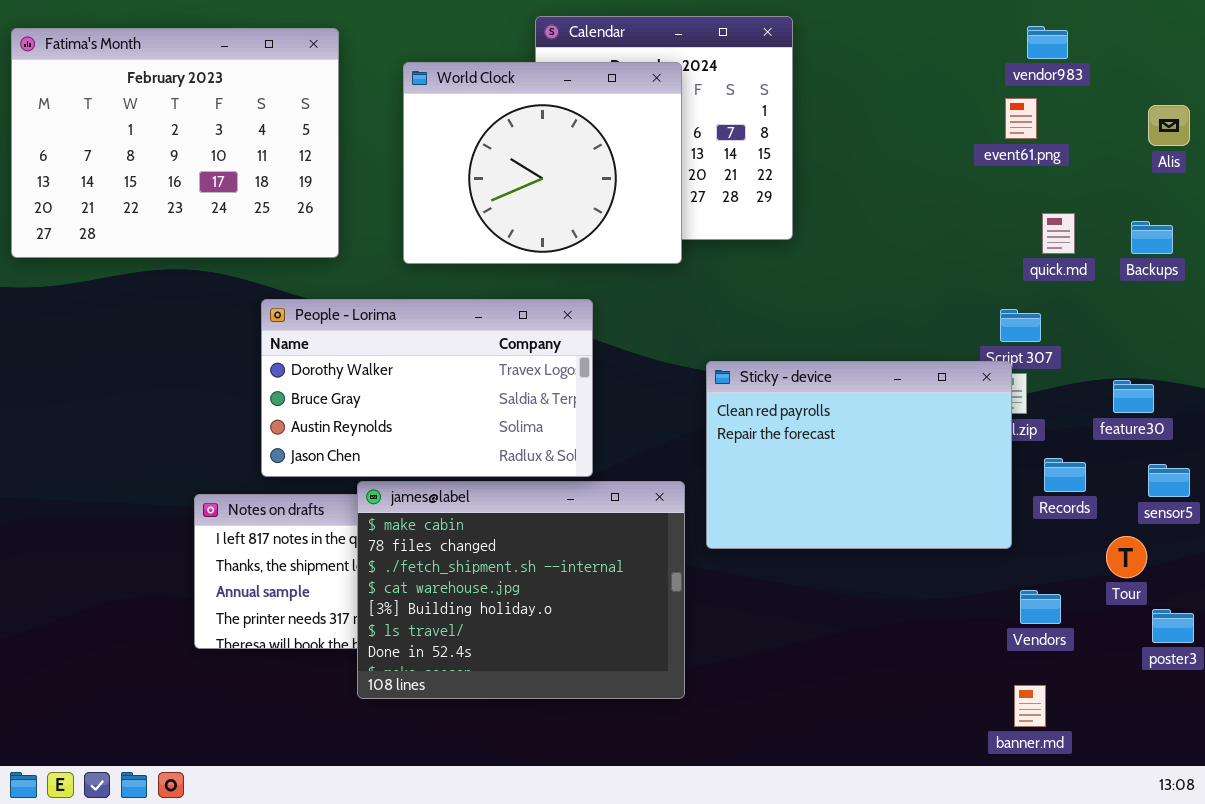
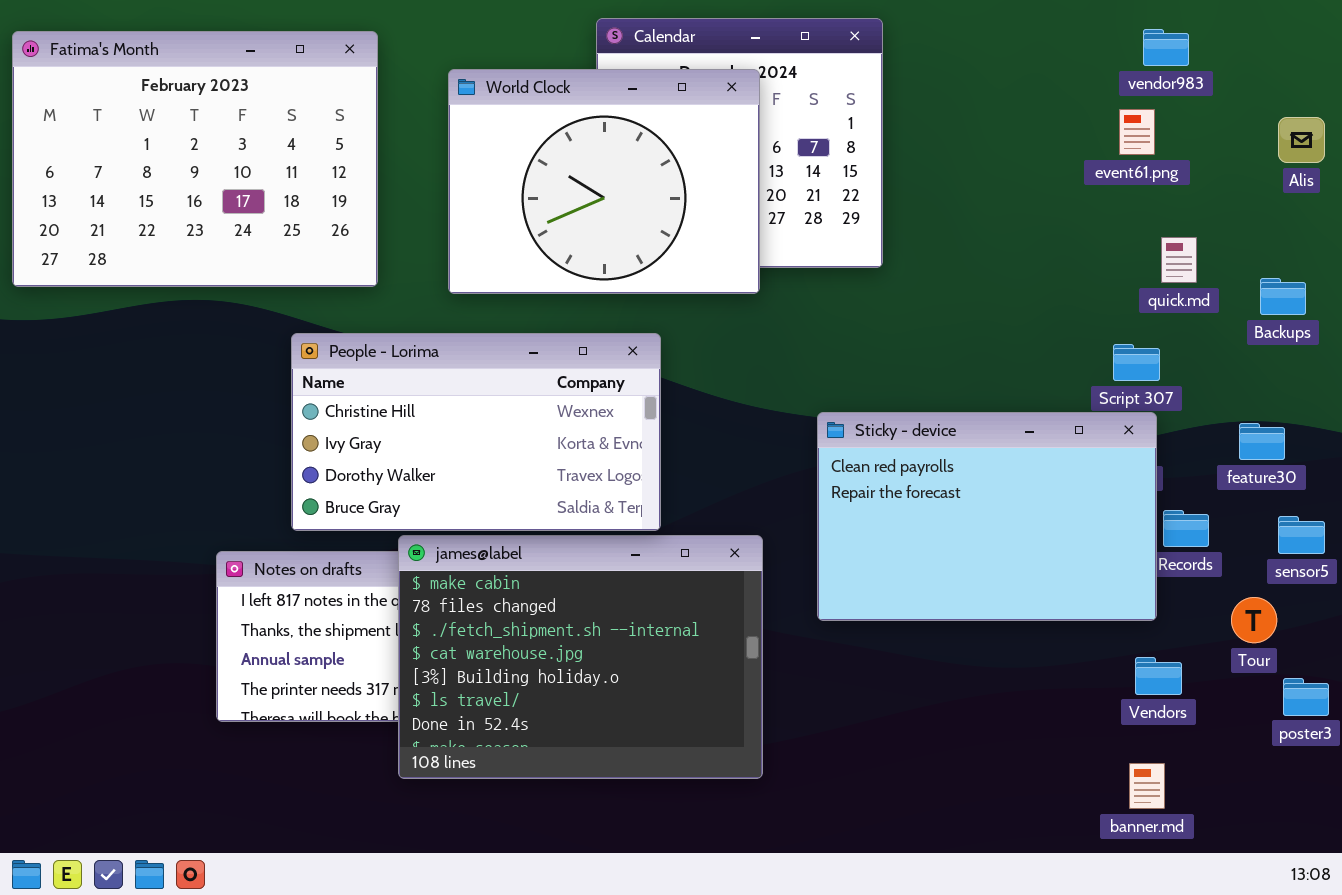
Backups: [1131,221,1173,254] -> [1260,278,1306,315], moved
People - Lorima: [261,299,593,477] -> [291,333,661,531], scrolled up 2 rows
Sticky - device: [706,361,1012,549] -> [817,412,1157,621], moved

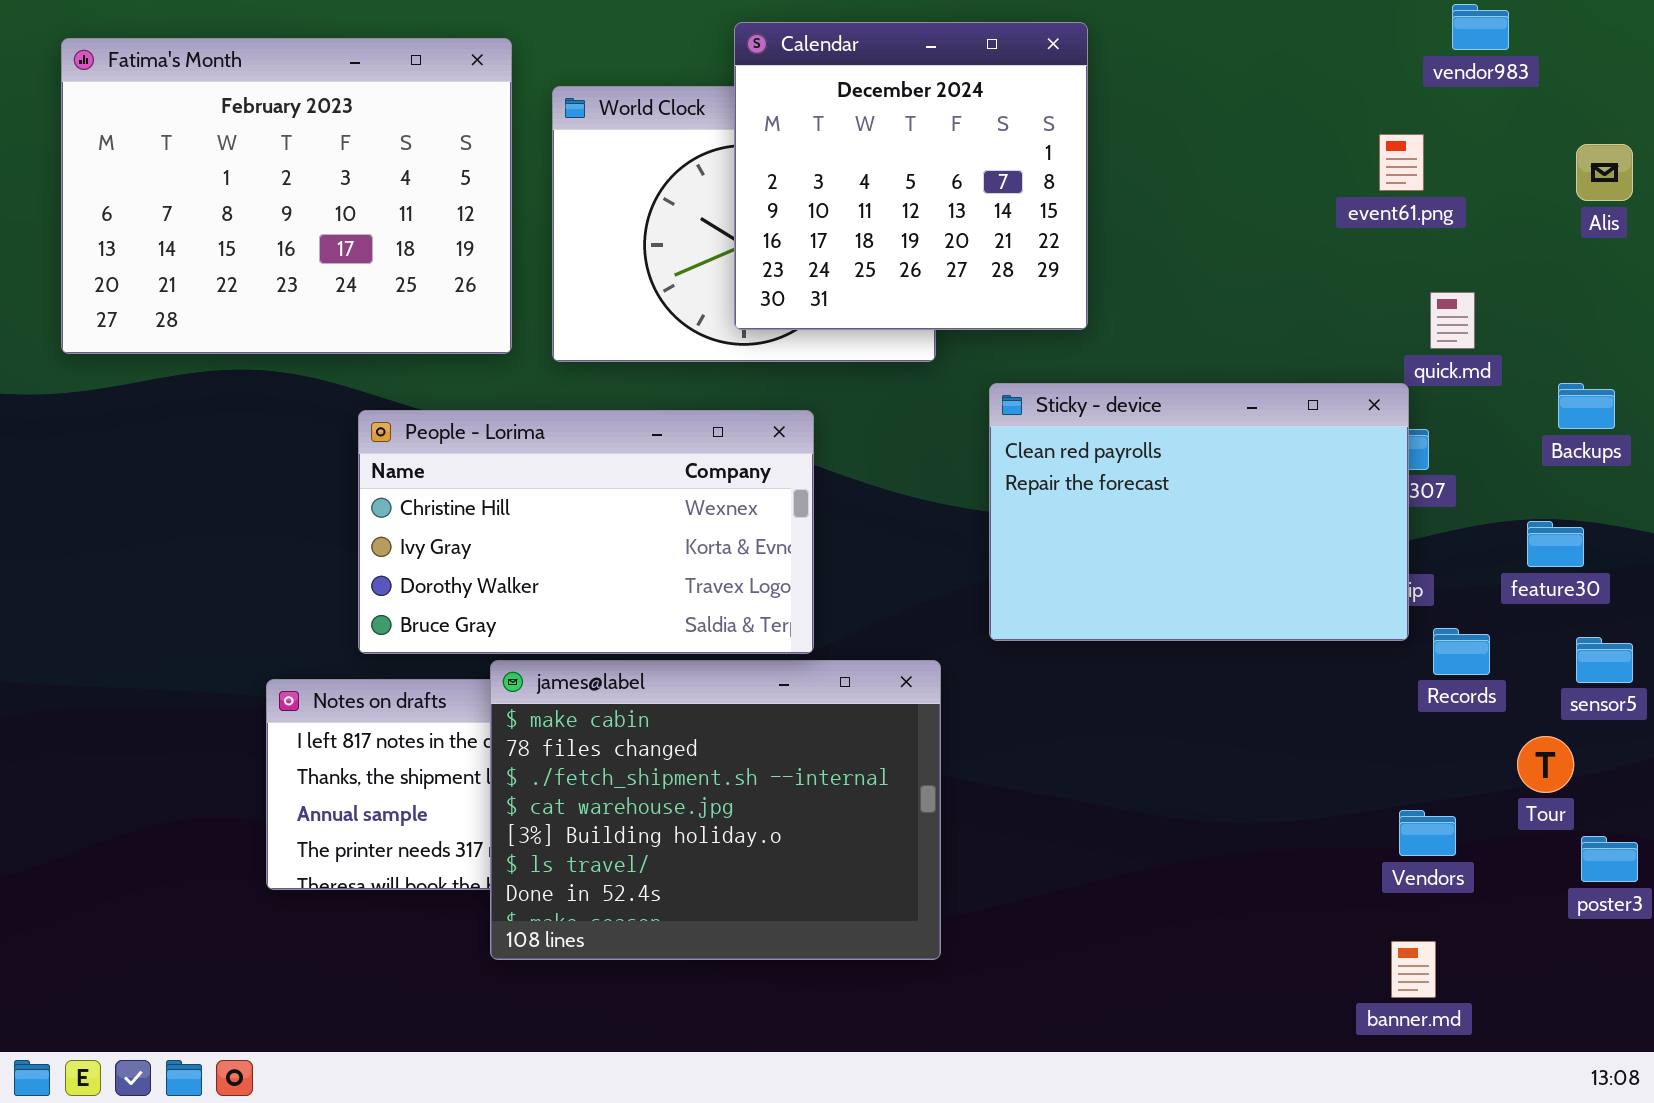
Calendar: [596,18,883,268] -> [734,22,1088,330], raised
vendor983: [1143,29,1189,66] -> [1452,4,1509,50], moved
Fatima's Month: [12,31,378,287] -> [61,38,512,354], moved
Backups: [1260,278,1306,315] -> [1558,383,1615,429], moved
Sticky - device: [817,412,1157,621] -> [989,383,1409,641], moved

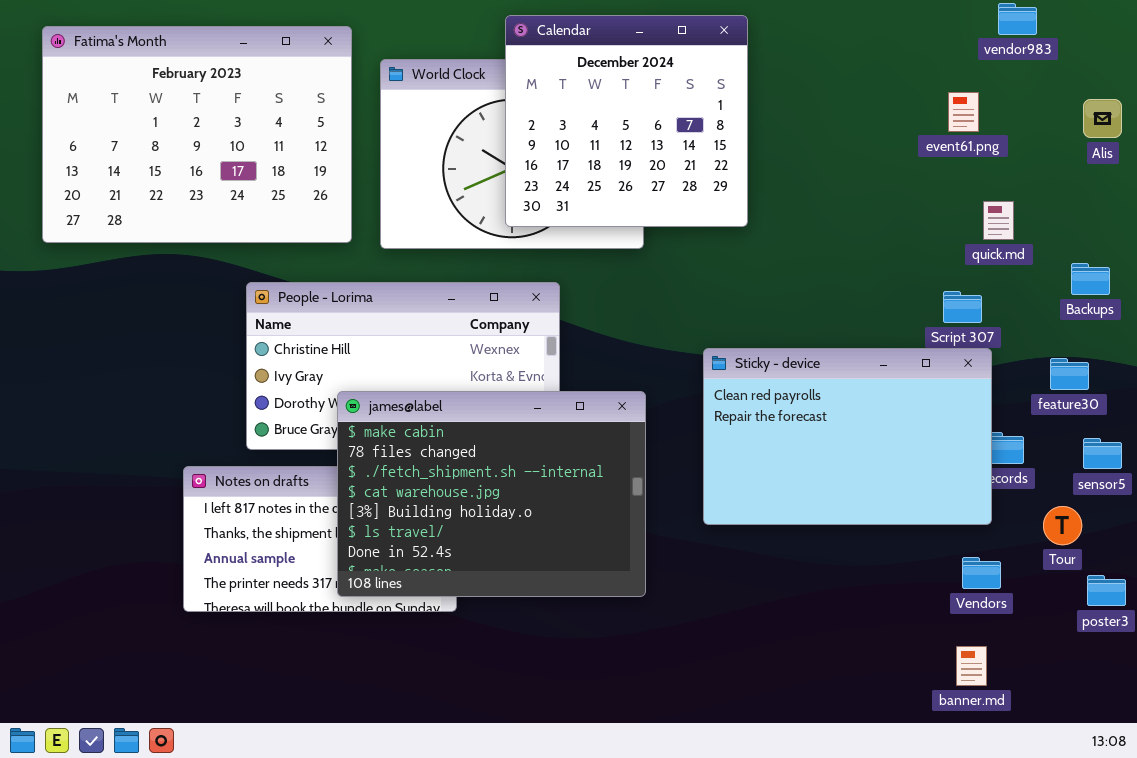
Sticky - device: [989,383,1409,641] -> [703,348,992,525], moved
james@label: [490,660,941,960] -> [337,391,646,597], moved

